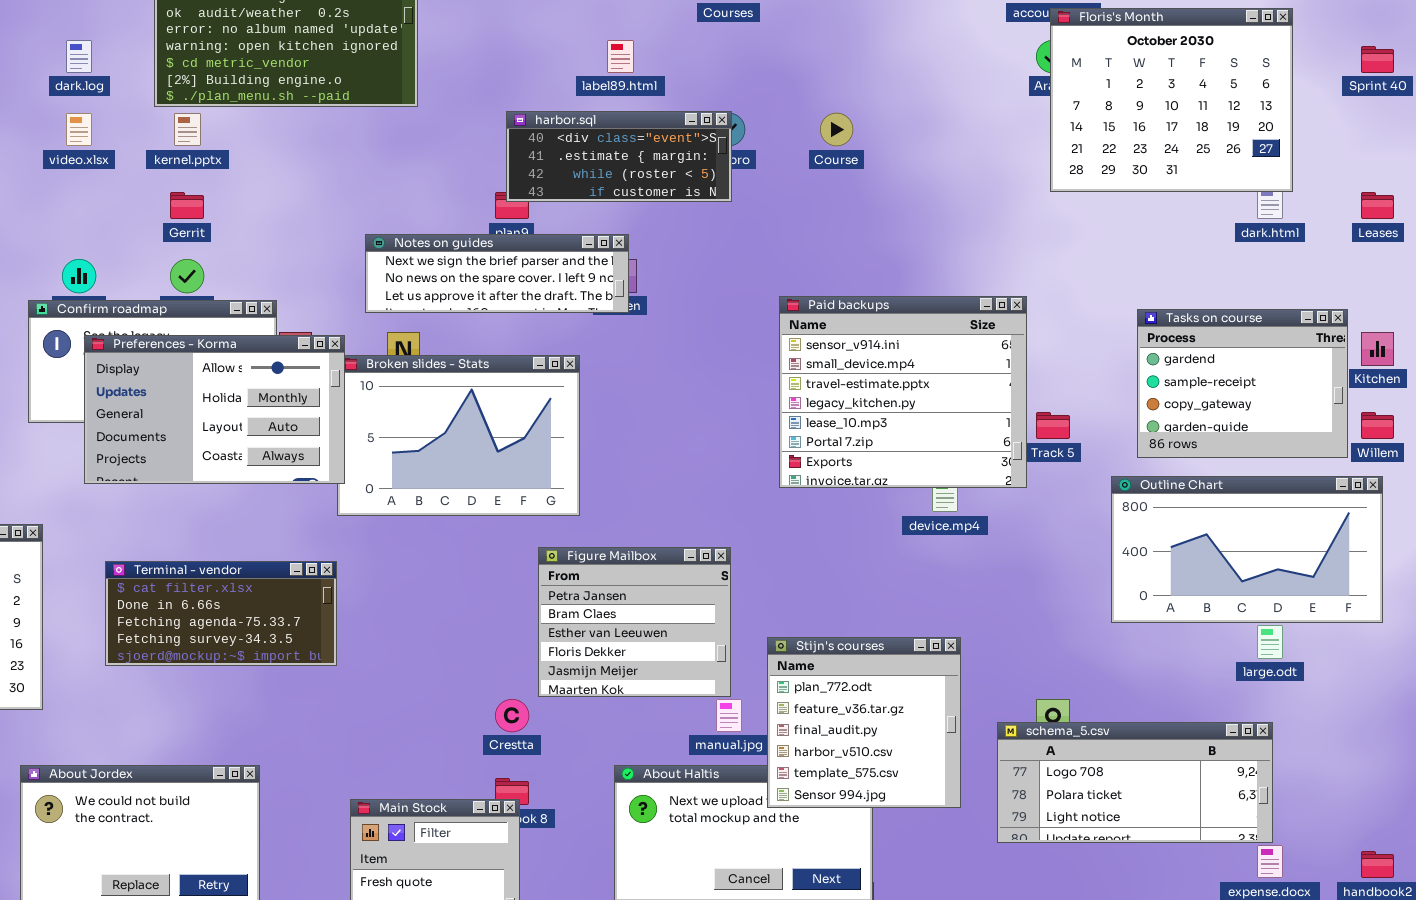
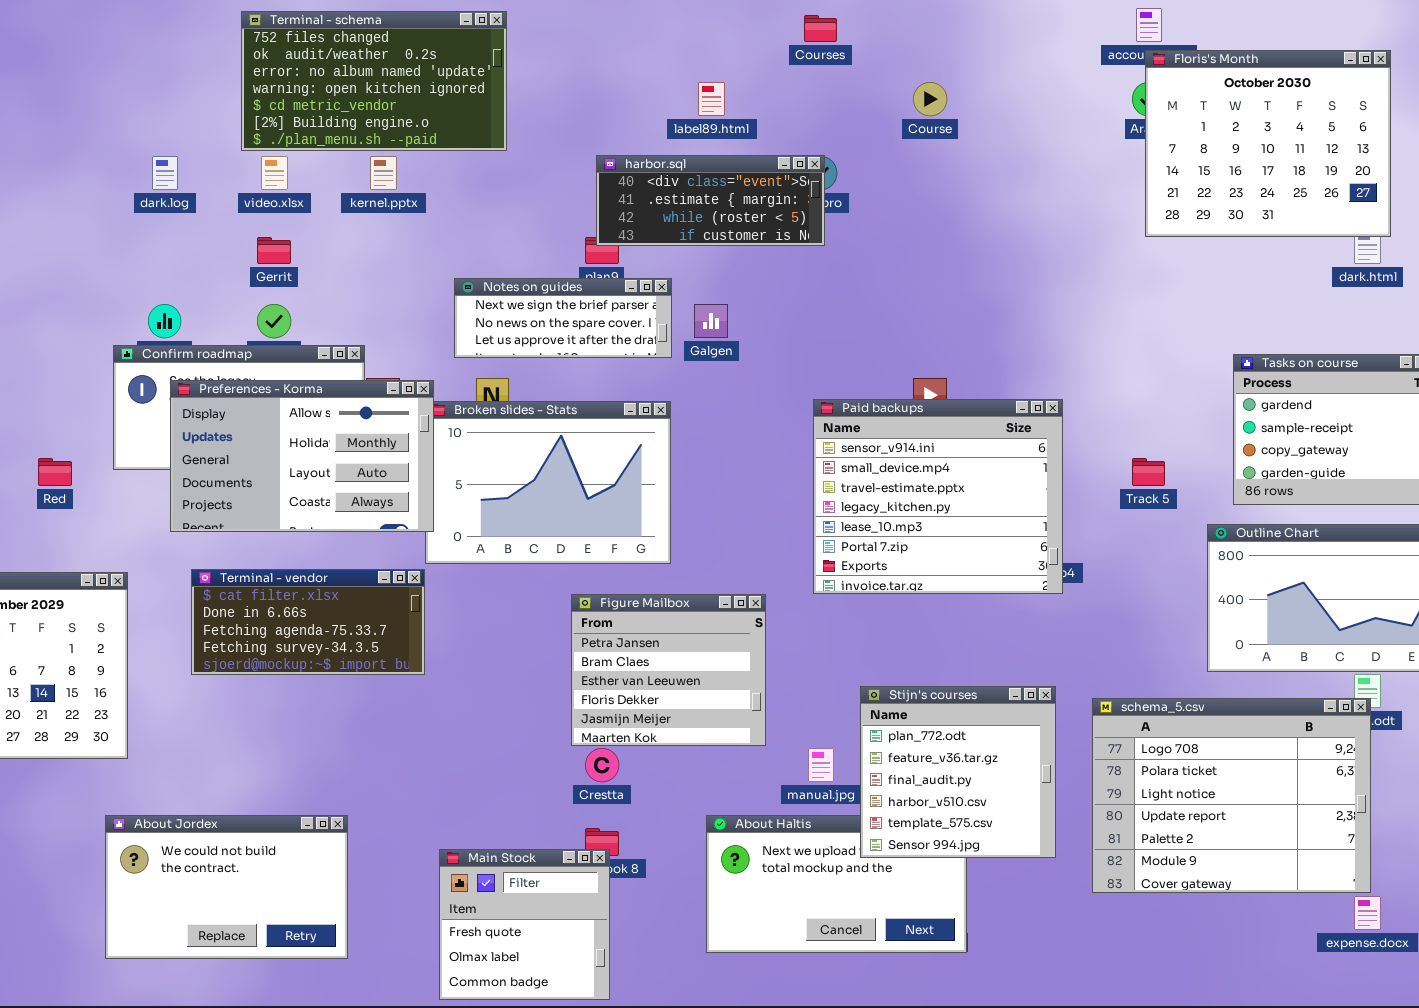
dark.log: [66,40,92,73] -> [152,156,178,190], moved
video.xlsx: [66,113,92,146] -> [261,156,288,190], moved
kernel.pptx: [174,113,201,146] -> [370,156,397,190], moved
Course: [820,113,853,146] -> [913,82,947,116], moved
Notes on guides: [365,234,629,313] -> [454,278,672,358], resized
Paid backups: [779,296,1027,488] -> [813,399,1063,594], moved
Figure Mailbox: [538,547,731,697] -> [571,594,766,746], moved
Terminal - vendor: [105,561,337,666] -> [191,569,425,675], moved
schema_5.csv: [997,722,1273,843] -> [1092,698,1371,893], resized

